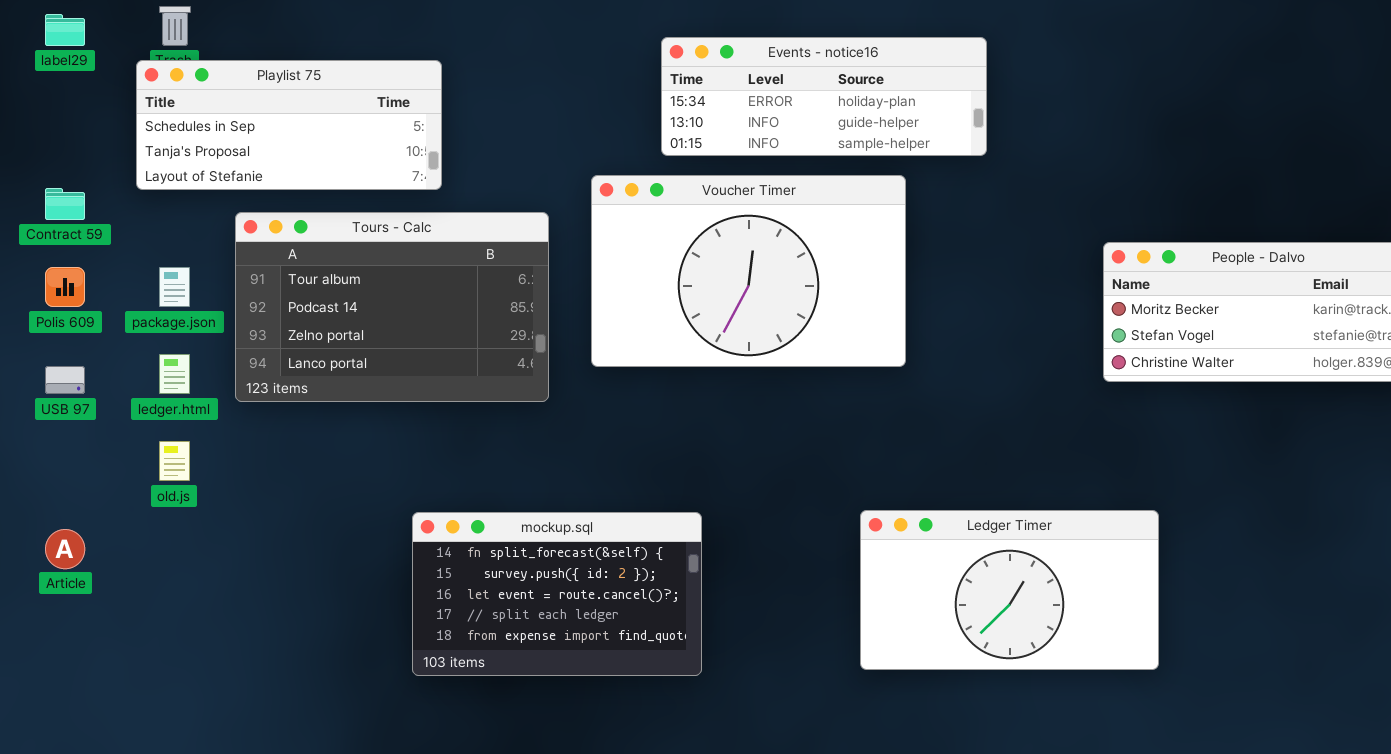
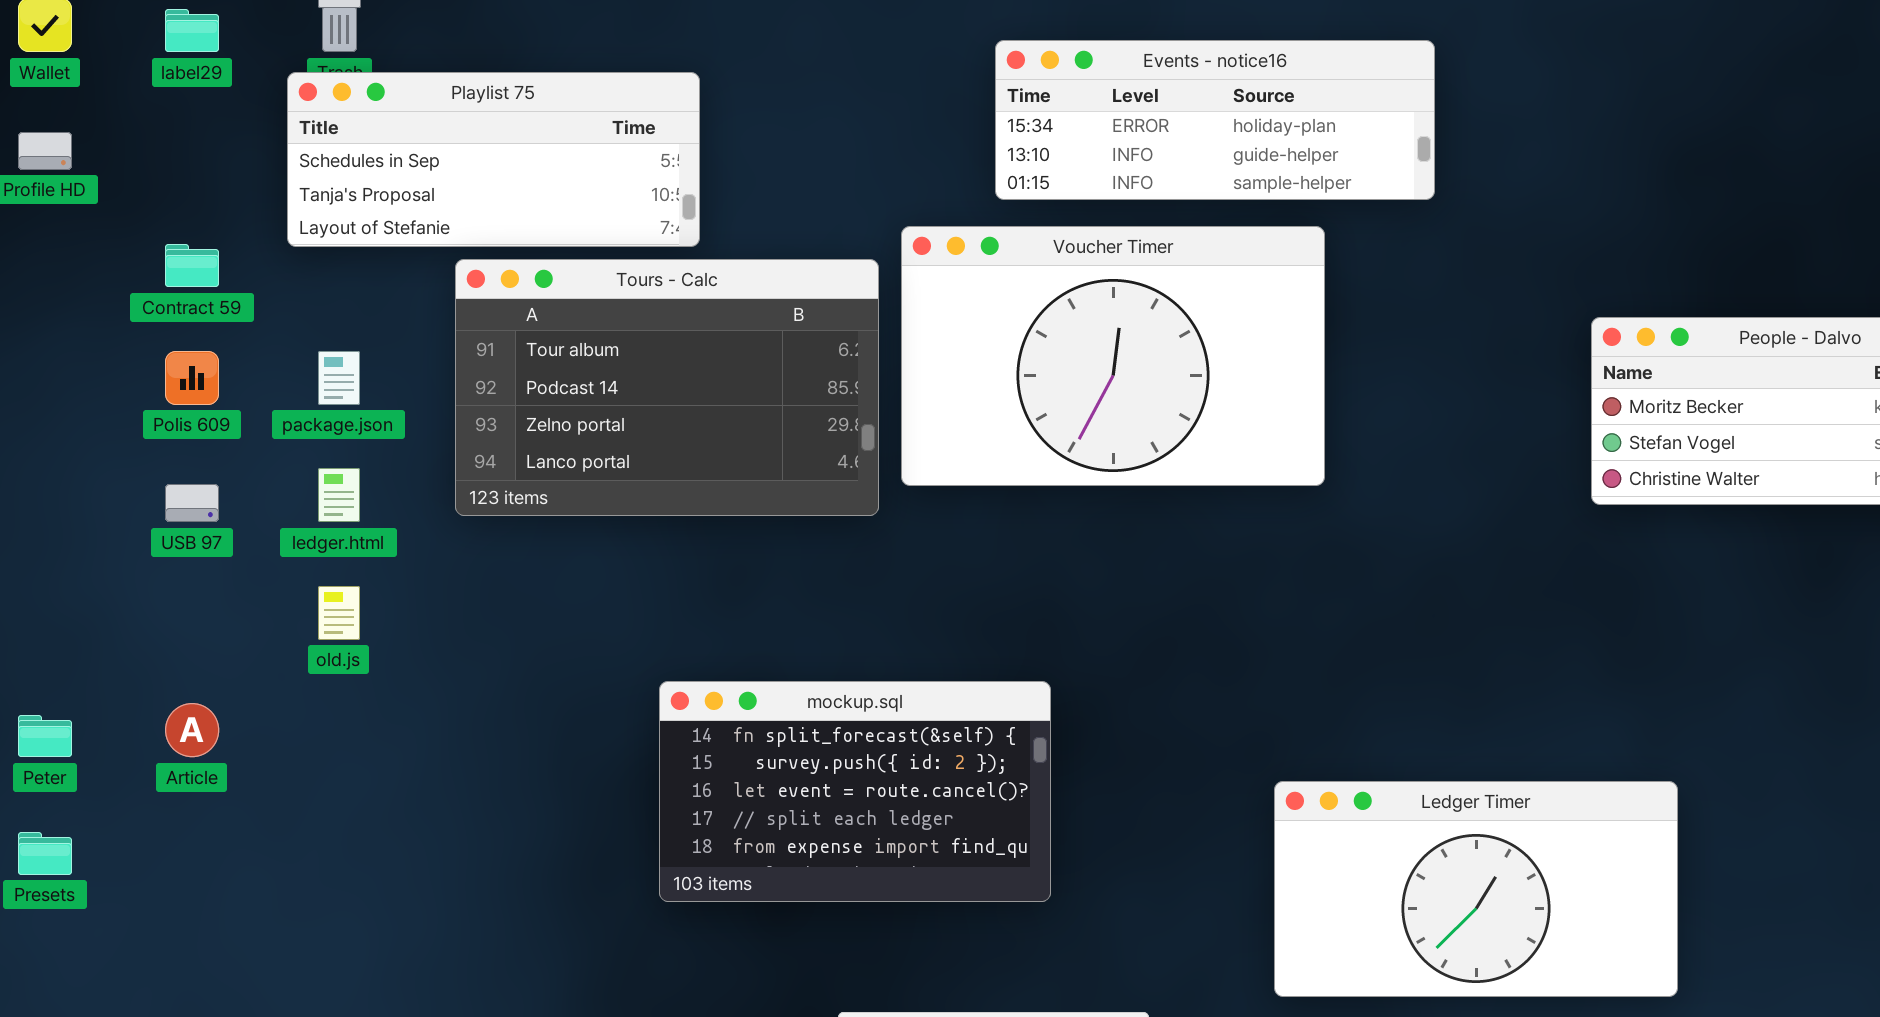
Tours - Calc: [235,212,549,402] -> [455,259,879,516], moved
Ledger Timer: [860,510,1159,670] -> [1274,781,1678,997], moved

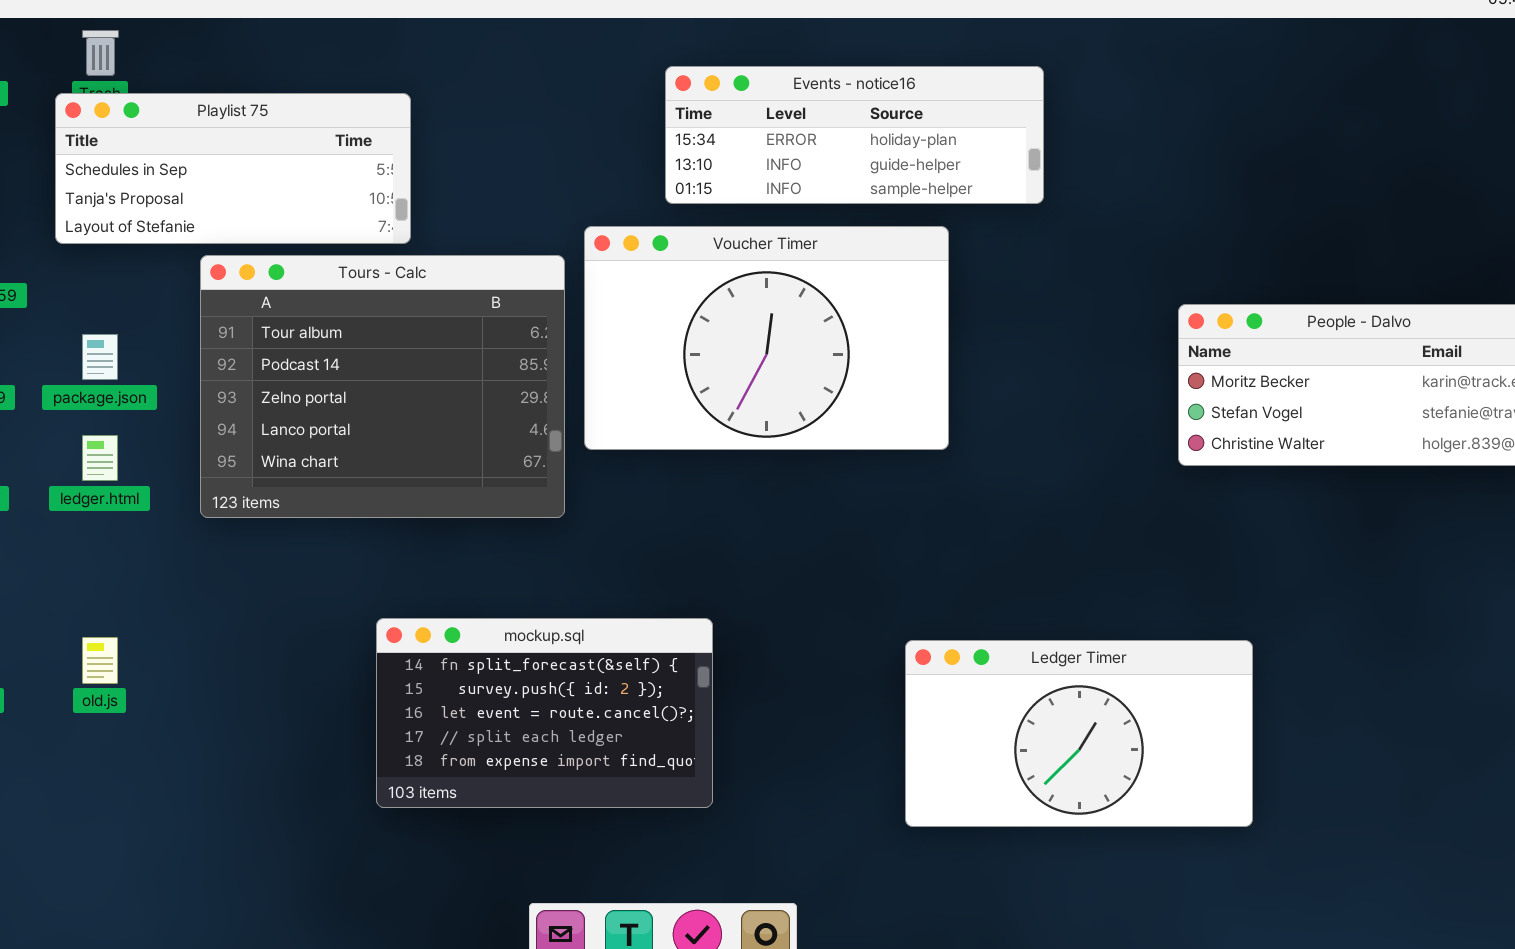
Tours - Calc: [455,259,879,516] -> [200,255,565,518], resized
old.js: [318,586,360,640] -> [82,637,118,684], moved
Ledger Timer: [1274,781,1678,997] -> [905,640,1253,827], moved

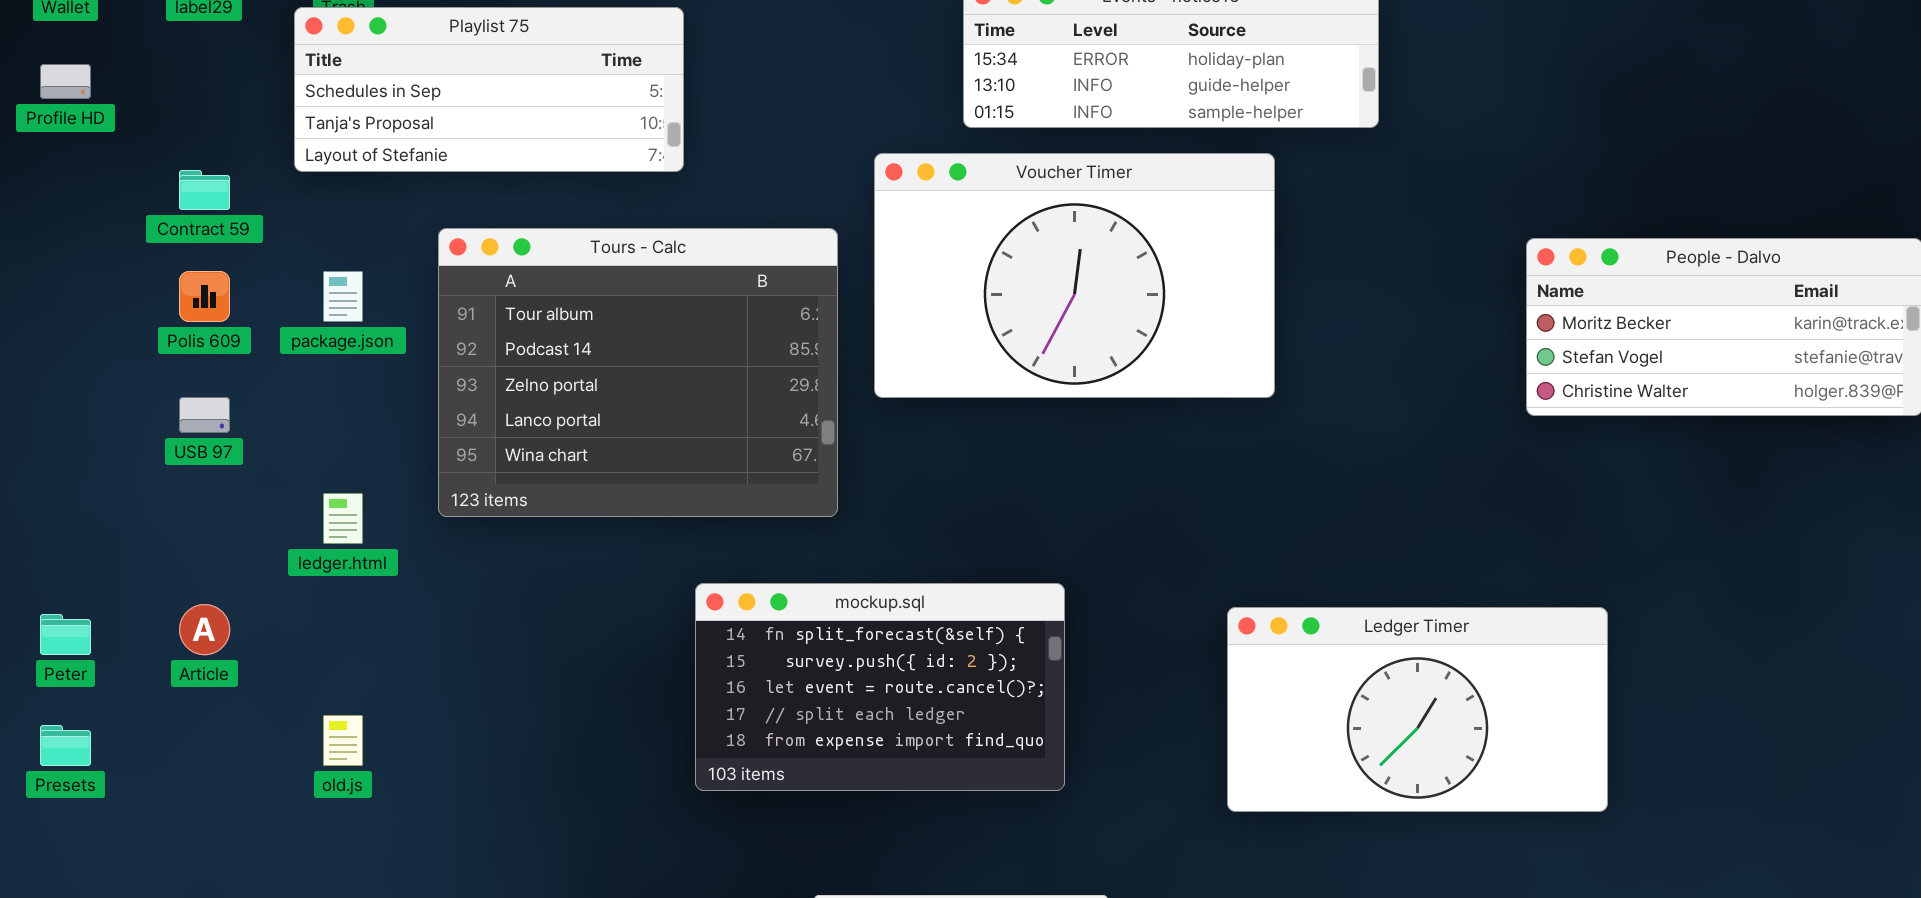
Tours - Calc: [200,255,565,518] -> [438,228,838,517], moved
ledger.html: [82,435,118,481] -> [323,493,363,544], moved
mockup.sql: [376,618,713,808] -> [695,583,1065,791], moved
old.js: [82,637,118,684] -> [323,715,363,766], moved

